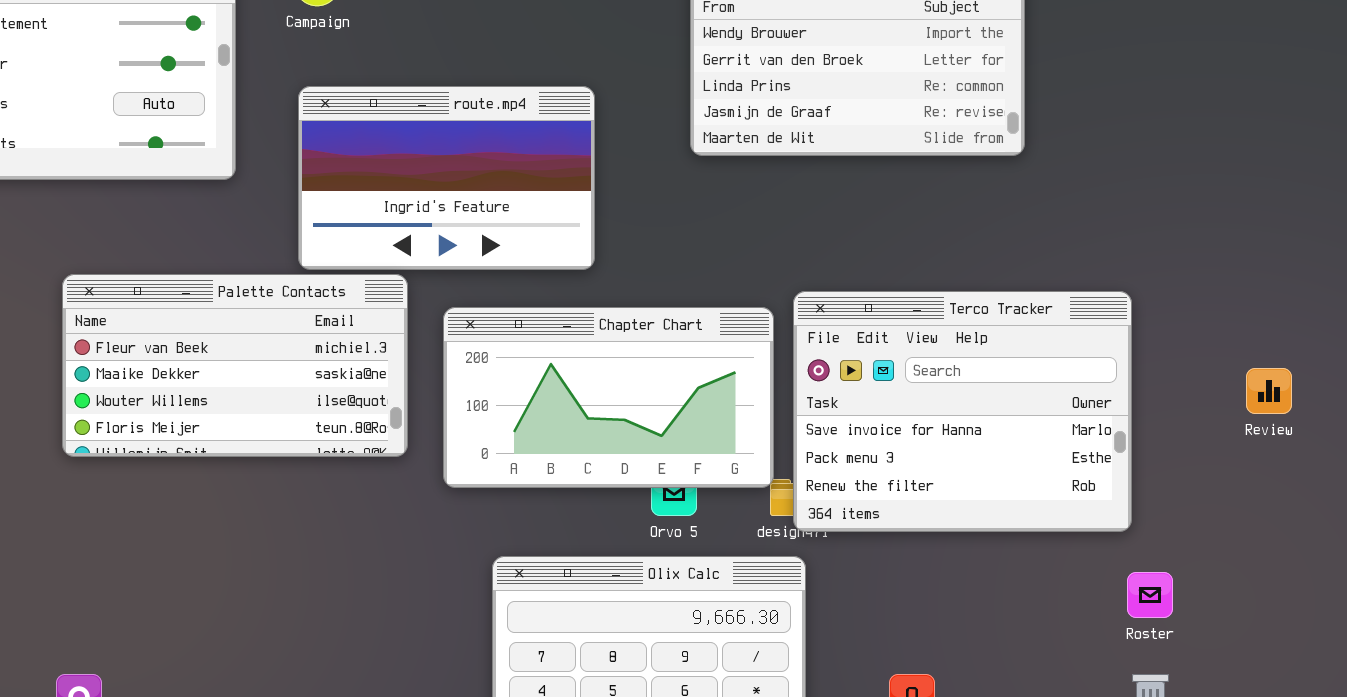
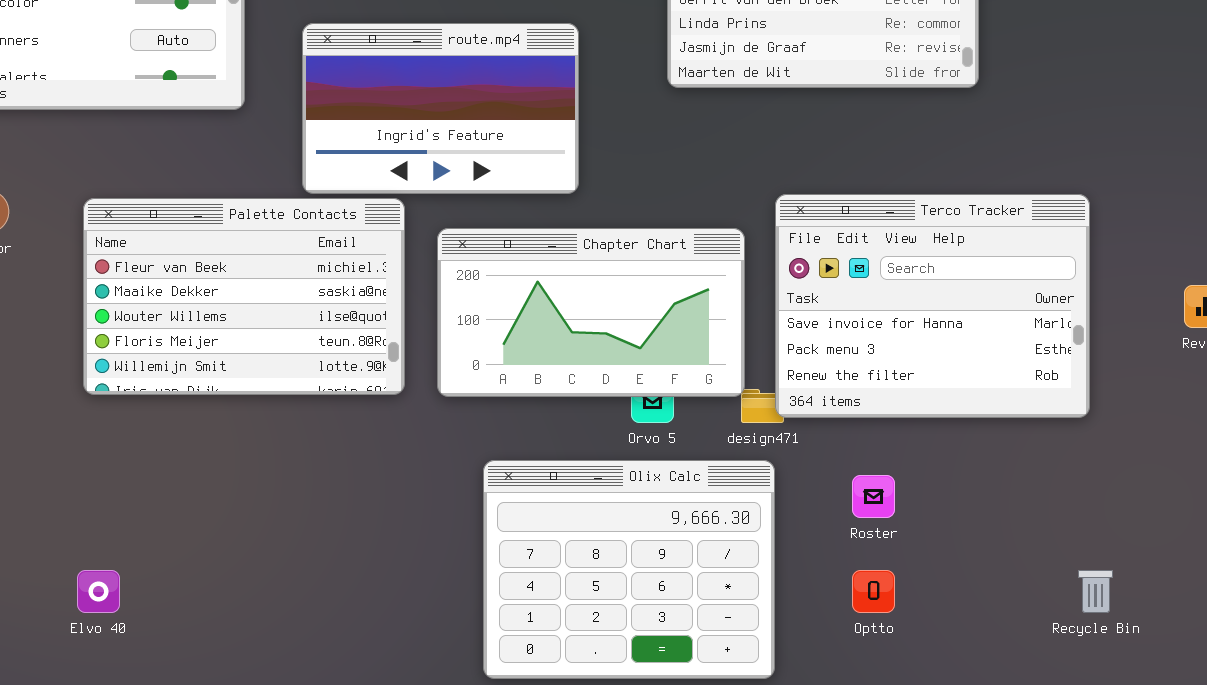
Palette Contacts: [62,274,408,457] -> [83,198,405,395], resized
Terco Tracker: [793,291,1132,532] -> [775,194,1090,418], moved
Roster: [1127,572,1173,618] -> [852,475,895,518], moved

